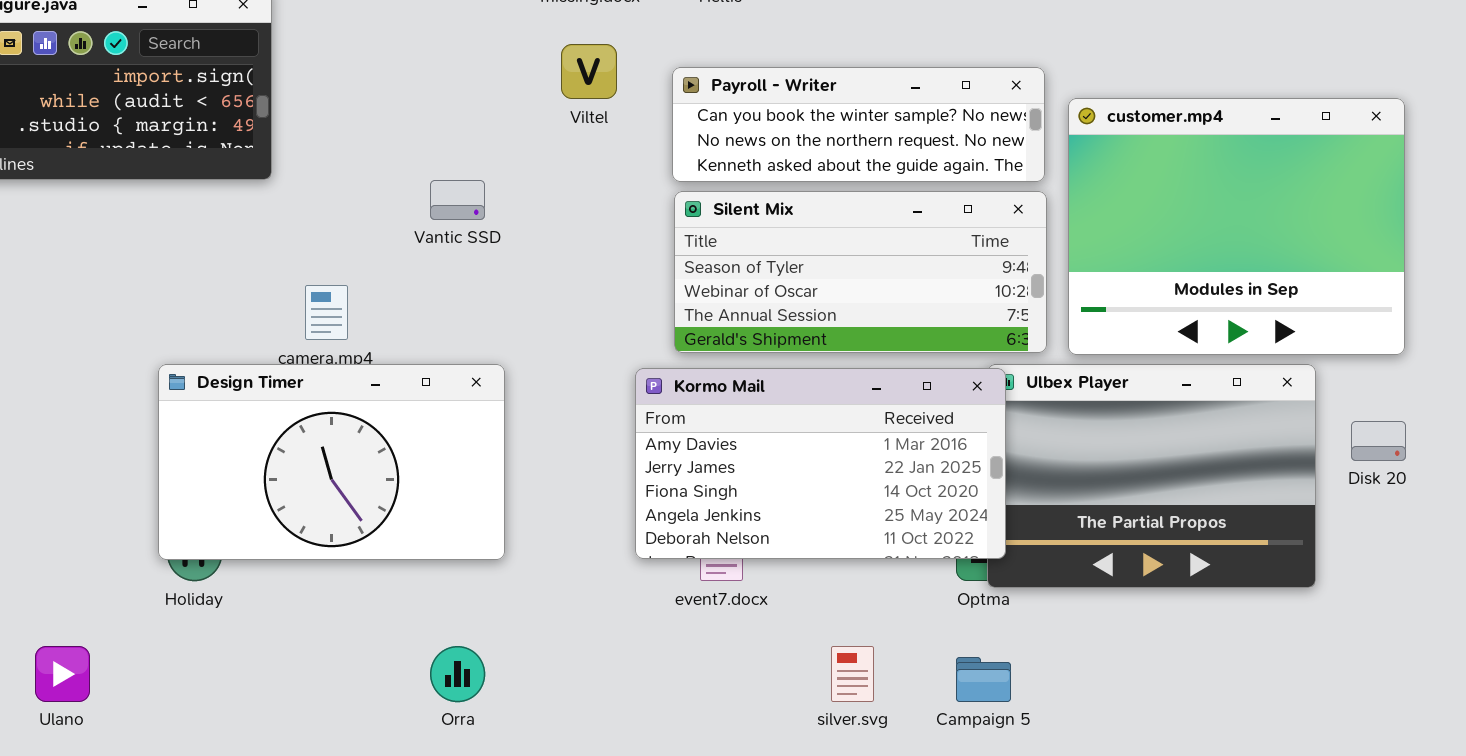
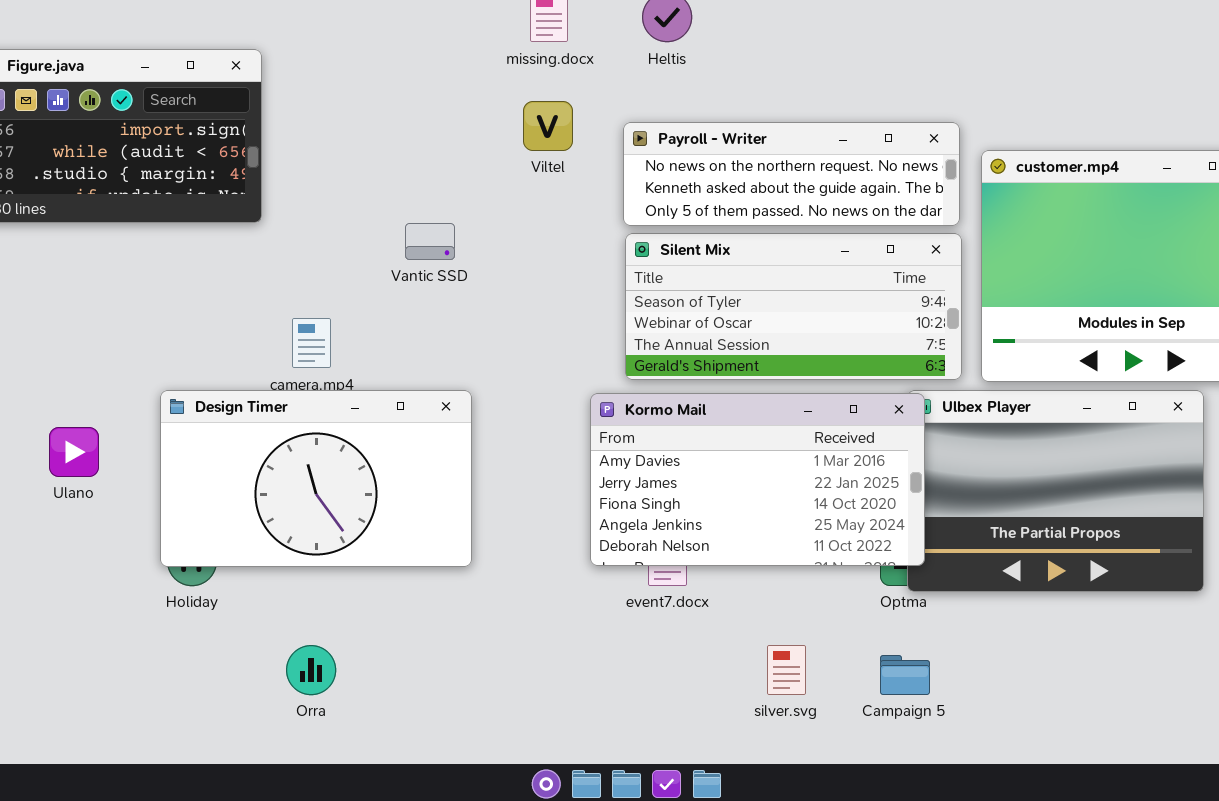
Payroll - Writer: [672,67,1045,182] -> [623,122,960,226], scrolled down 1 row
Ulano: [35,646,90,702] -> [49,427,99,477], moved
Orra: [430,646,485,702] -> [286,645,336,695], moved

